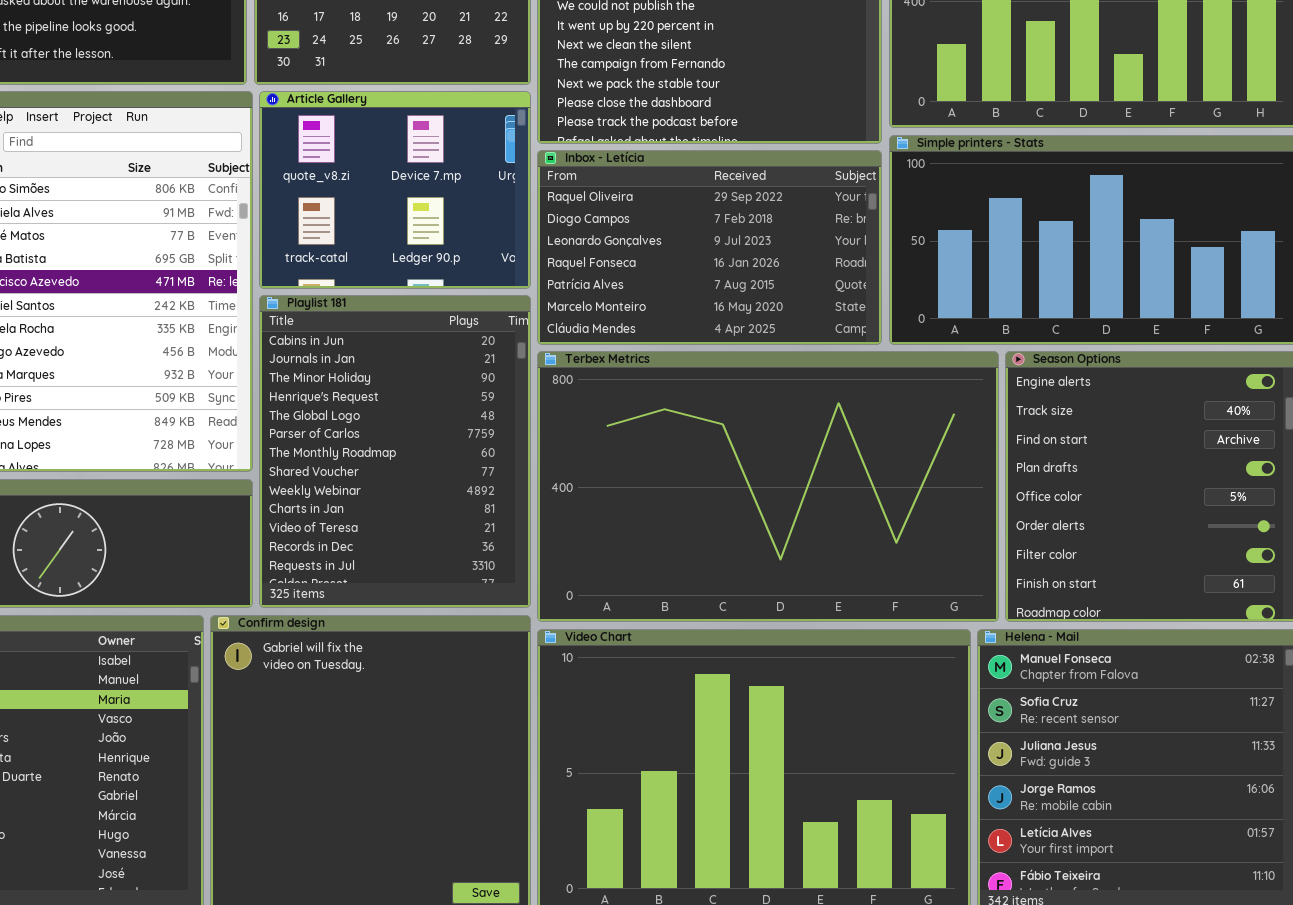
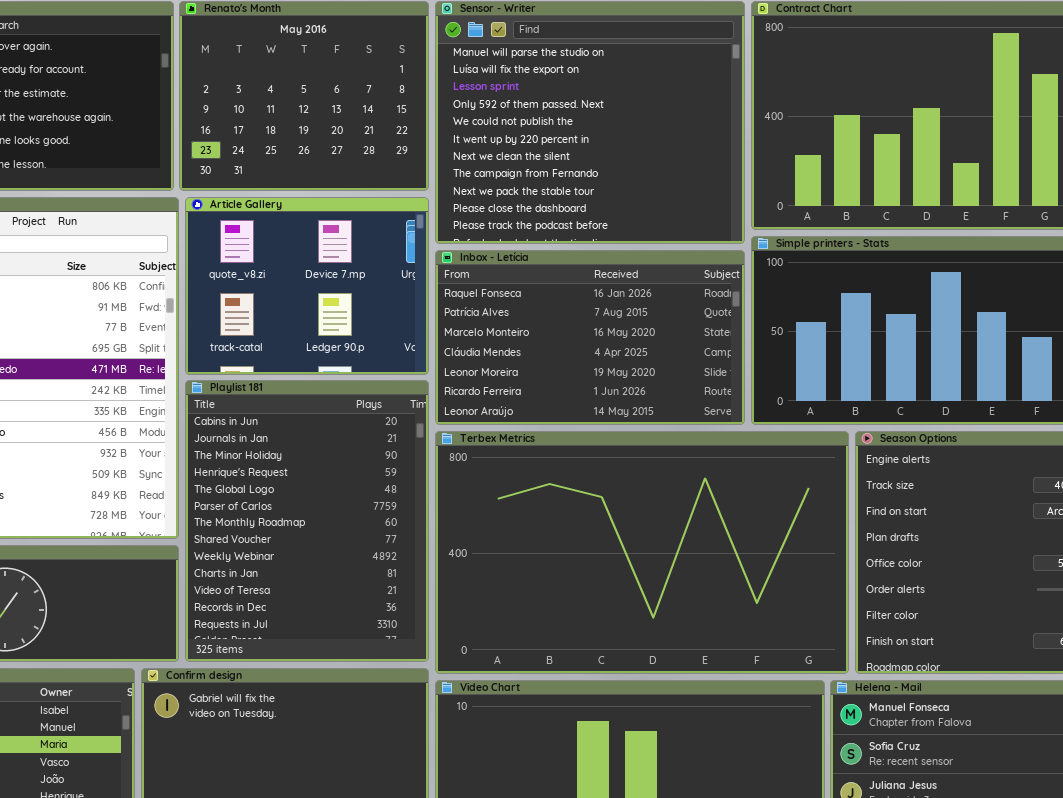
Inbox - Letícia: [537,150,882,345] -> [435,250,745,425], scrolled down 3 rows

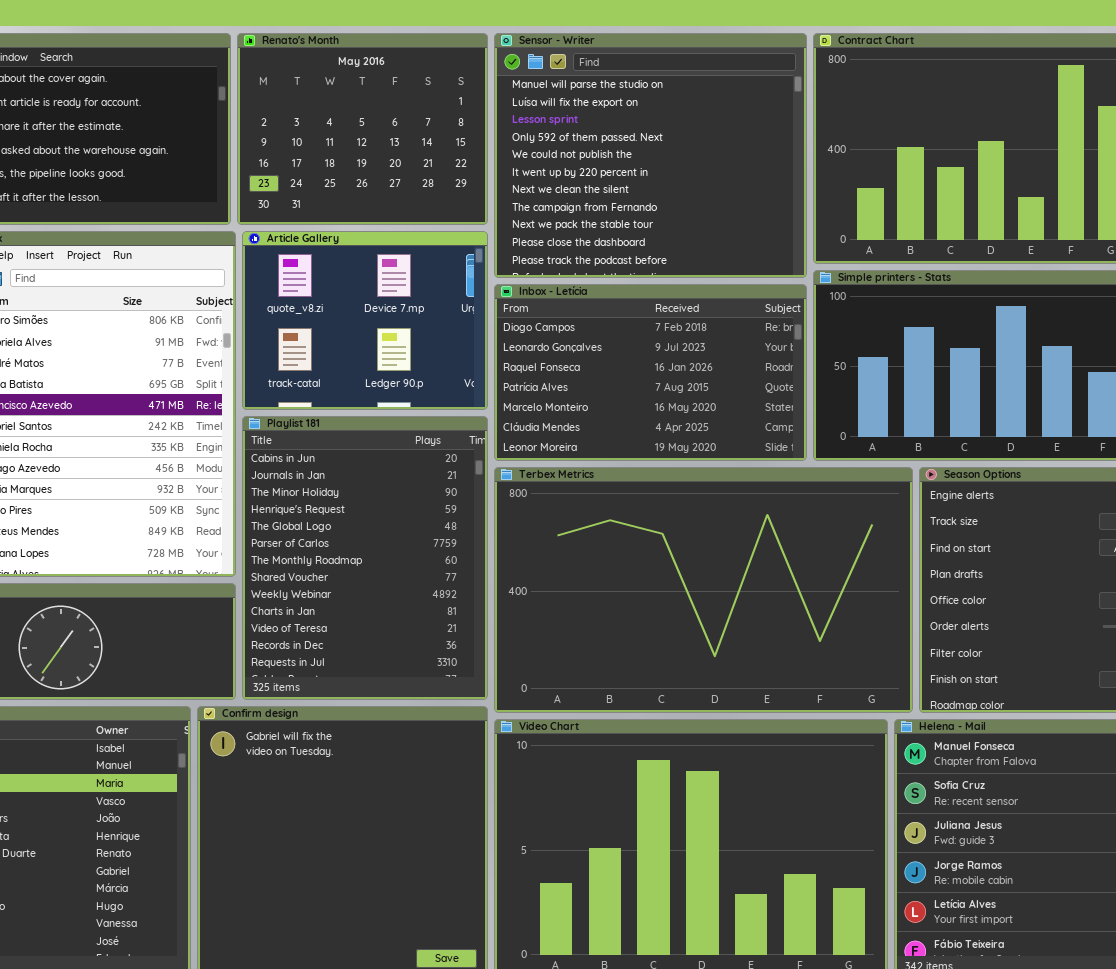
Inbox - Letícia: [435,250,745,425] -> [494,284,807,461], scrolled up 2 rows

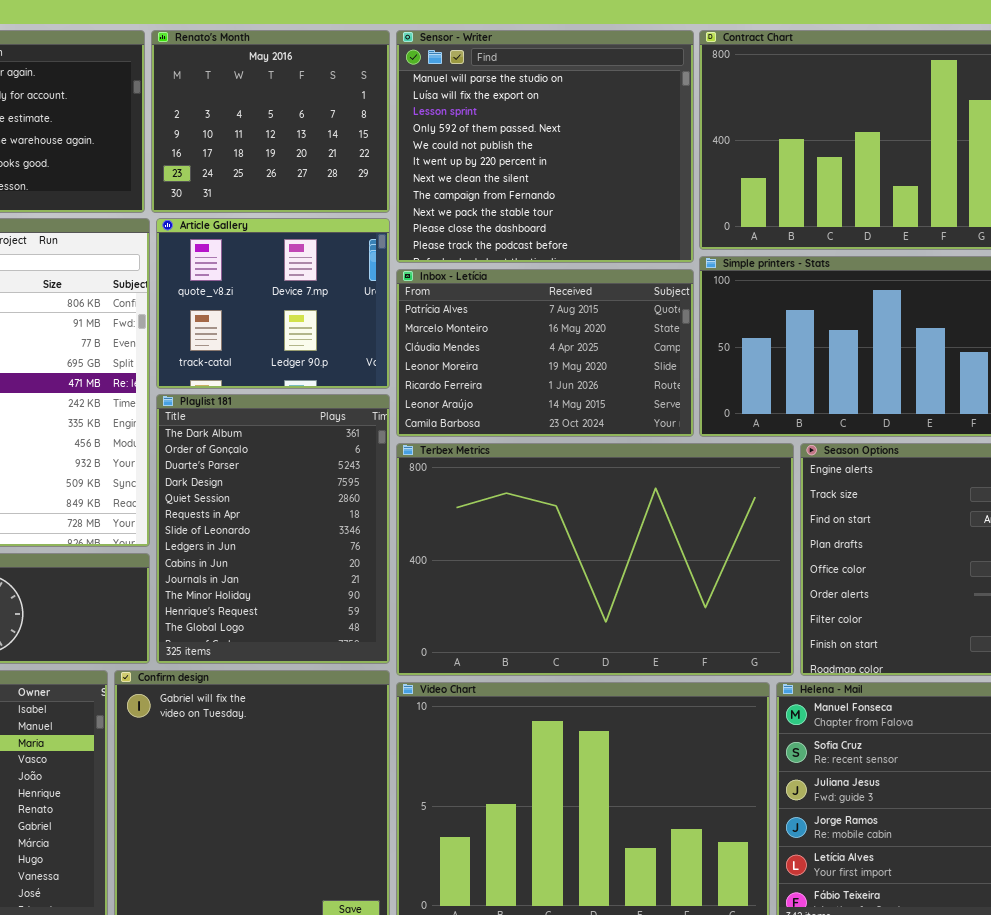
Inbox - Letícia: [494,284,807,461] -> [396,269,694,437], scrolled down 3 rows
Playlist 181: [242,416,488,700] -> [156,394,390,664], scrolled up 8 rows

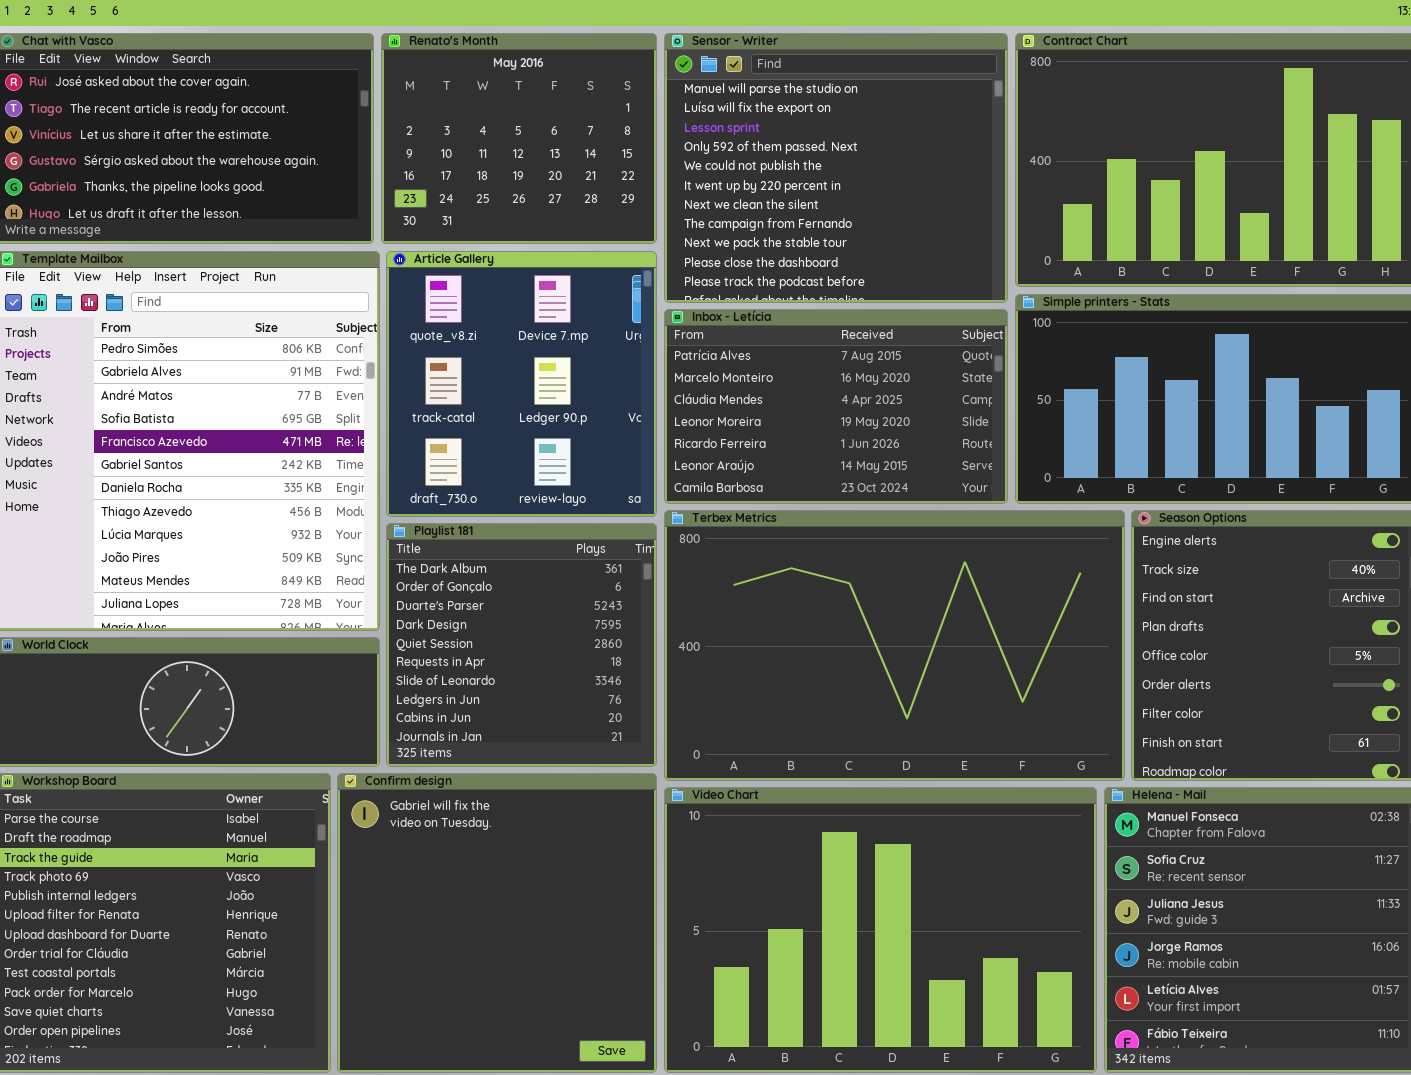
Article Gallery: [156,218,390,389] -> [386,251,657,517], resized
Playlist 181: [156,394,390,664] -> [386,523,657,767], resized

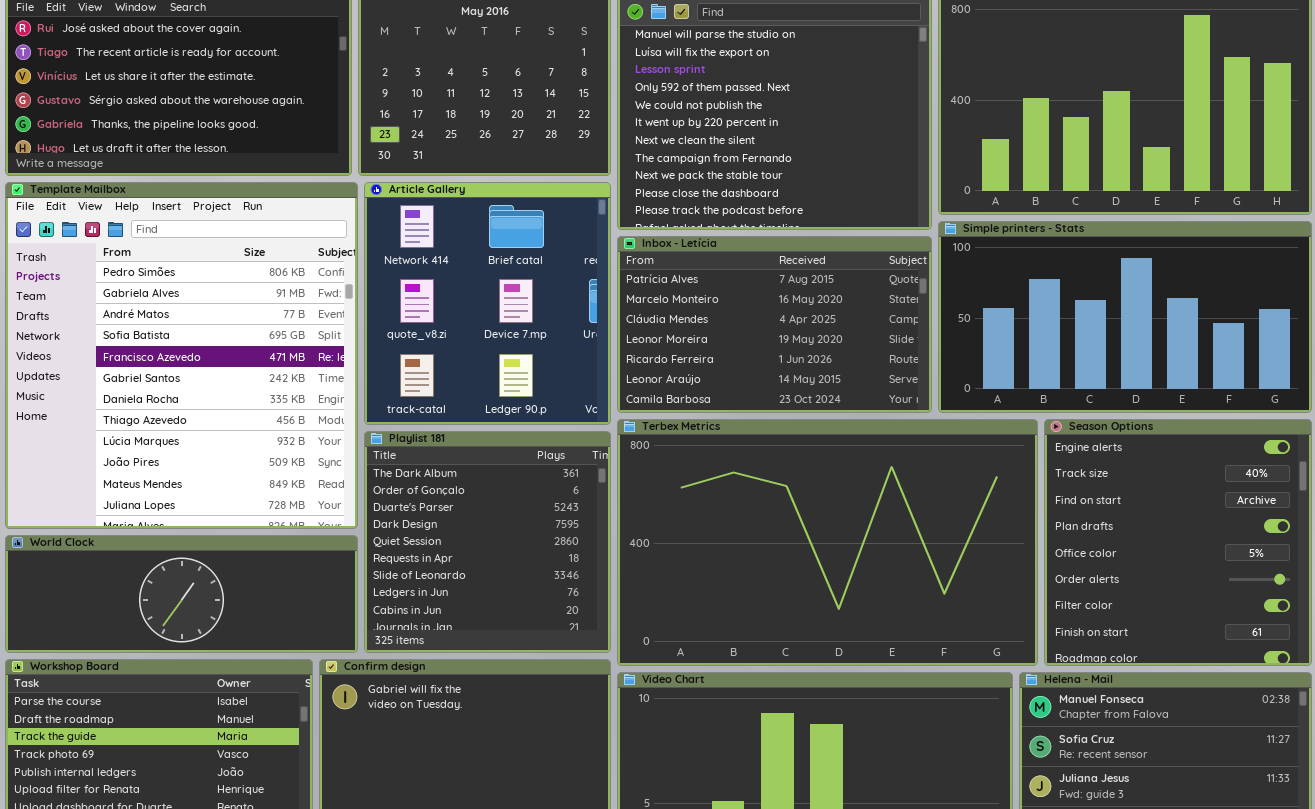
Article Gallery: [386,251,657,517] -> [364,182,611,425], scrolled up 1 row

